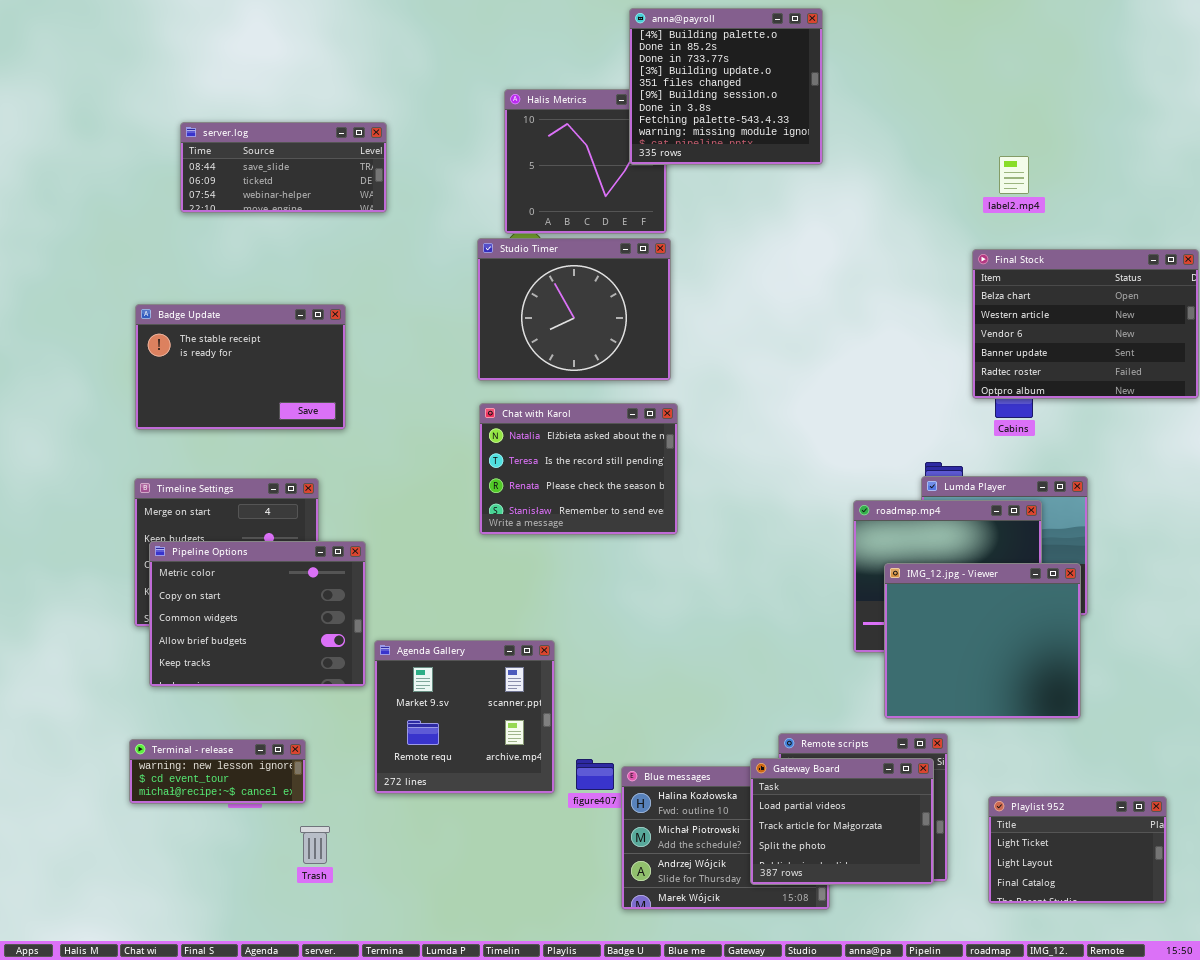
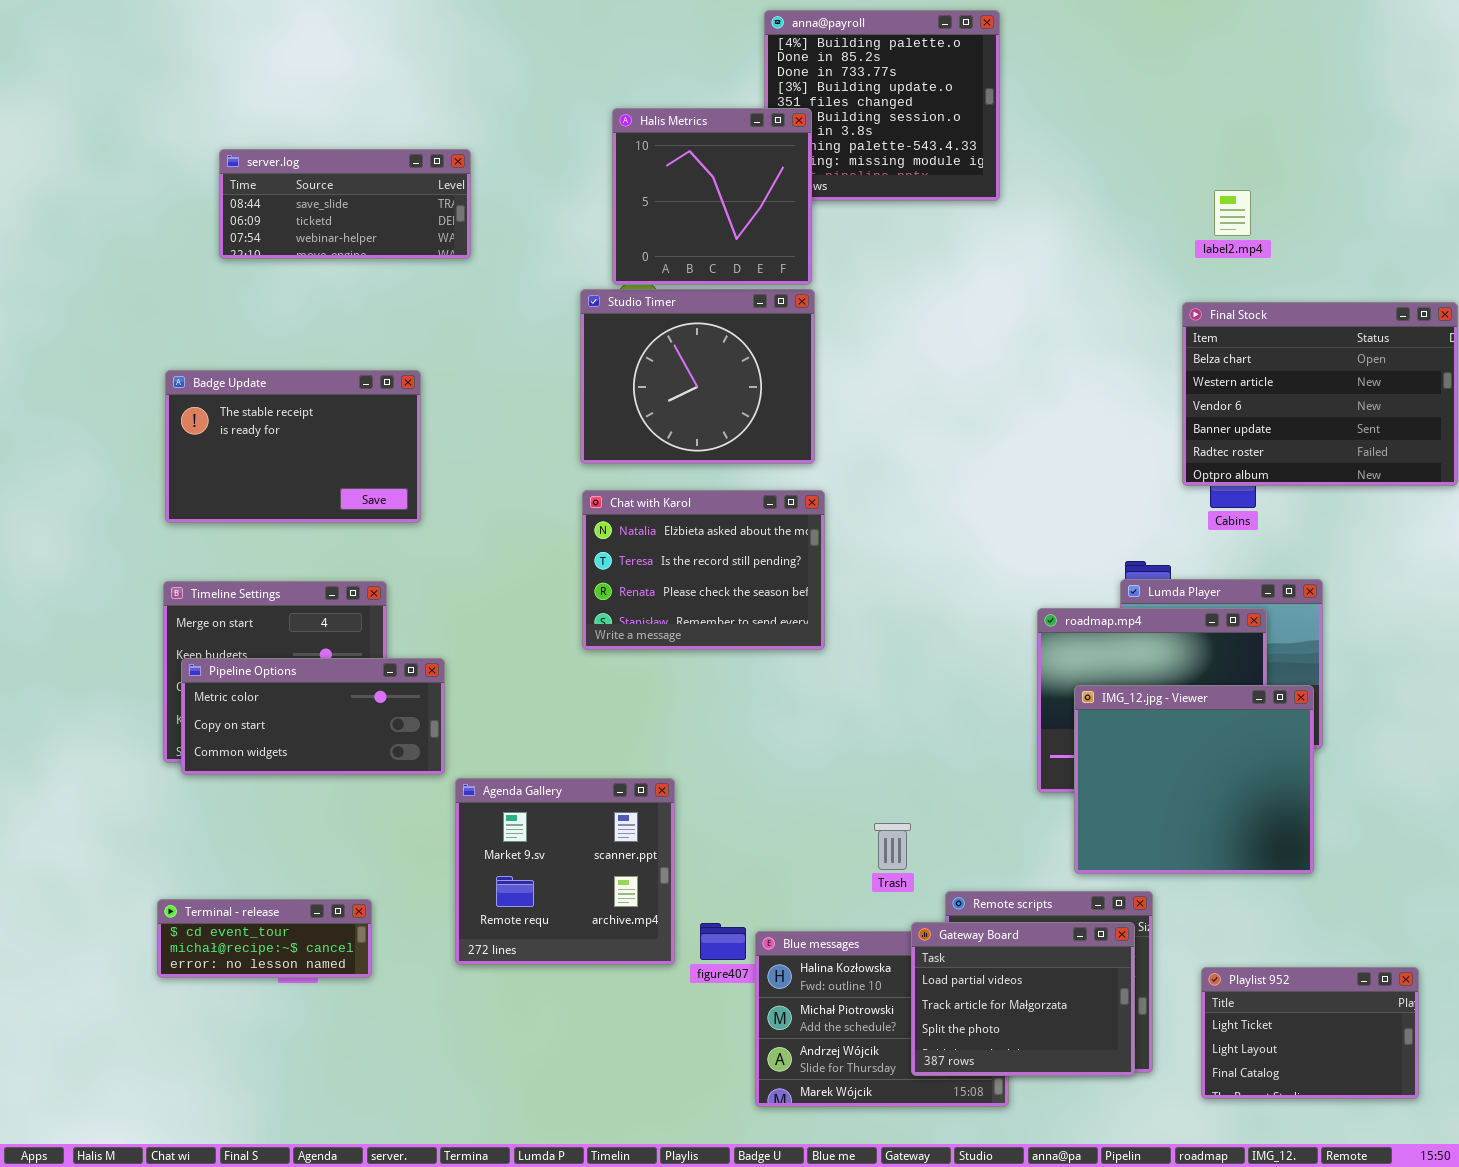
Halis Metrics: [504,89,667,234] -> [612,108,812,285], raised
Pipeline Options: [149,541,366,687] -> [181,658,445,775], resized
Terminal - release: [129,739,306,804] -> [157,899,372,978], scrolled down 1 row
Trash: [300,826,330,864] -> [874,823,911,870], moved

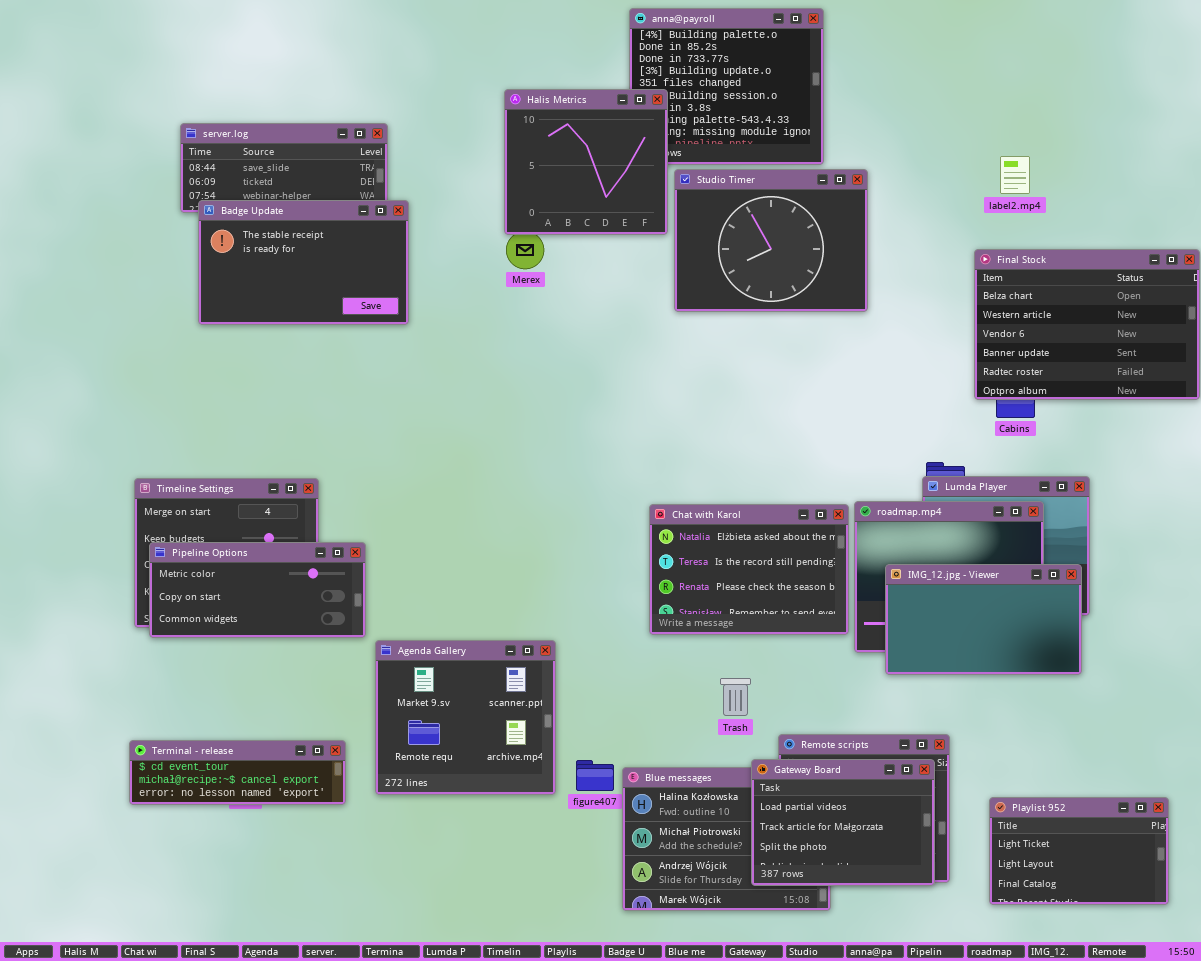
Studio Timer: [580,289,815,464] -> [674,169,868,312], moved
Badge Update: [165,370,421,523] -> [198,200,409,325], moved
Chat with Karol: [582,490,825,650] -> [649,504,849,635], moved
IMG_12.jpg - Viewer: [1074,685,1314,874] -> [885,564,1082,675], resized
Terminal - release: [157,899,372,978] -> [129,740,346,805], resized

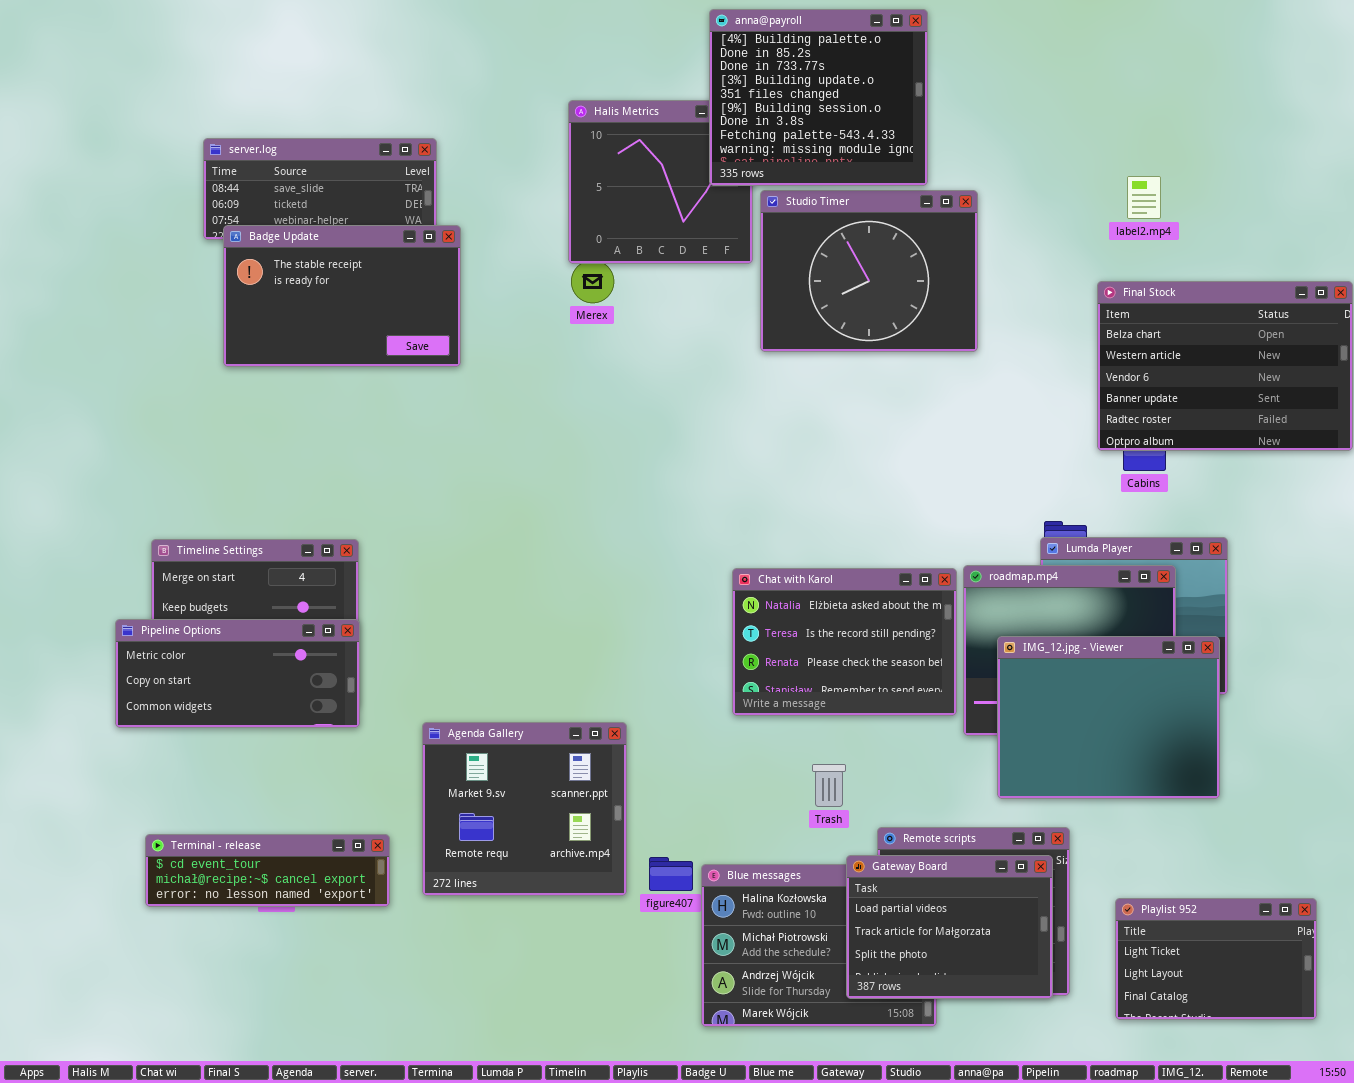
anna@payroll: [629,8,824,165] -> [709,9,928,186], raised
Pipeline Options: [149,542,366,638] -> [115,619,360,728], moved
IMG_12.jpg - Viewer: [885,564,1082,675] -> [997,636,1220,799], resized

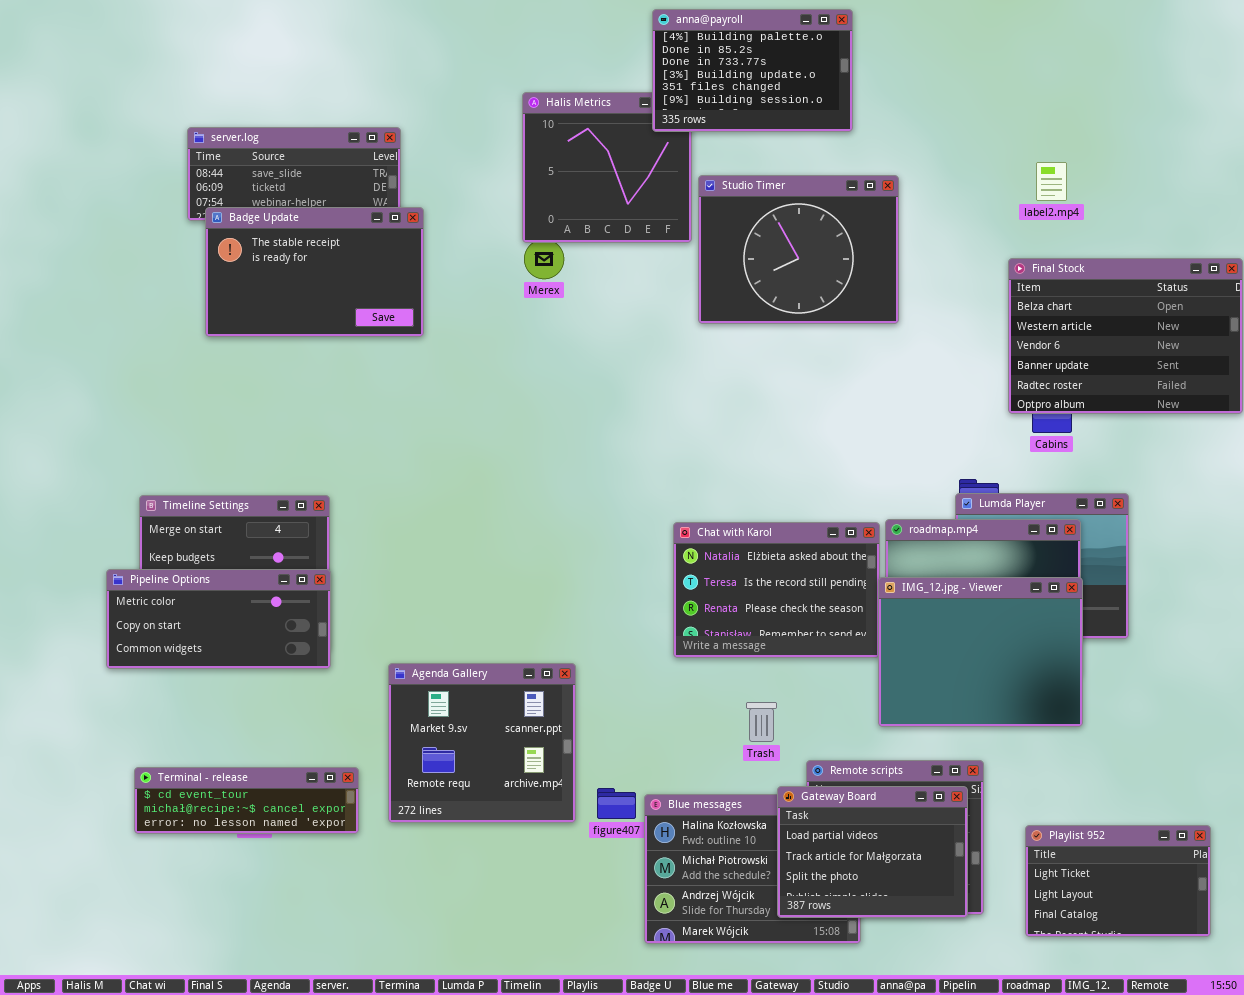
anna@payroll: [709,9,928,186] -> [652,9,853,132], resized
IMG_12.jpg - Viewer: [997,636,1220,799] -> [878,577,1083,727], moved

